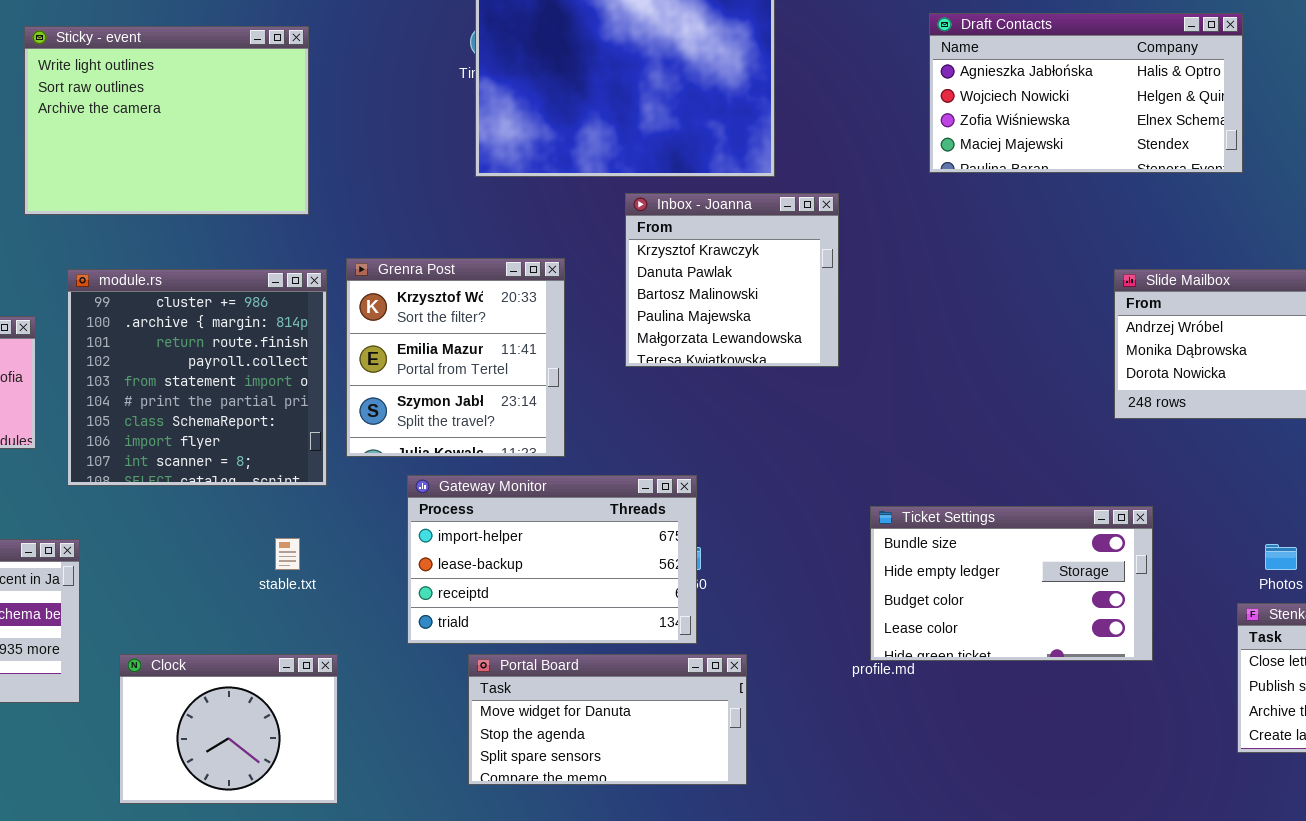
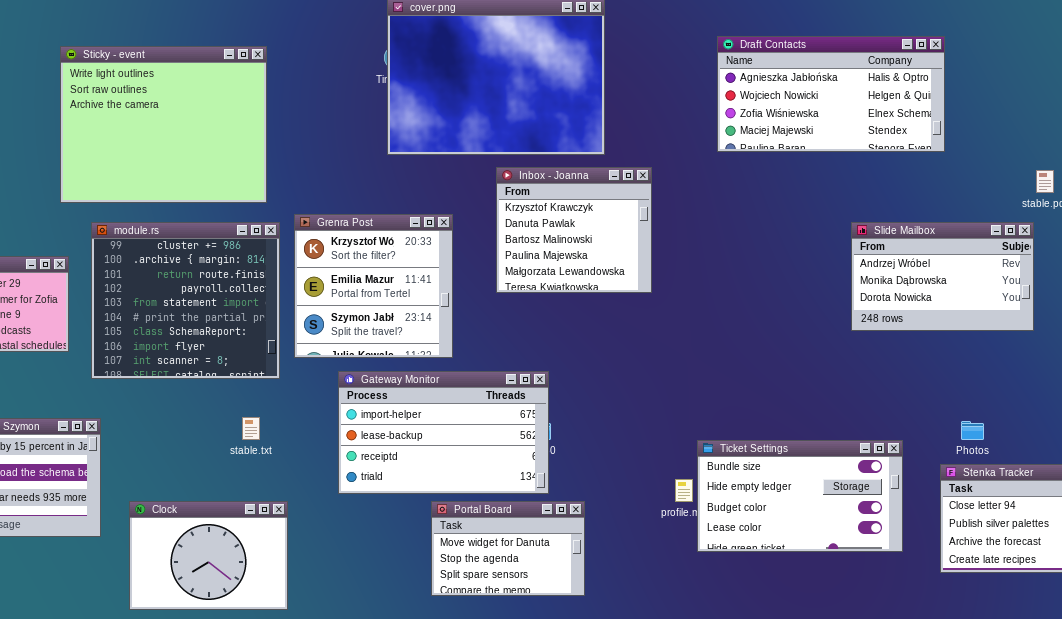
Sticky - event: [24,26,309,215] -> [60,46,267,203], resized
Ticket Settings: [870,506,1153,661] -> [697,440,903,552], moved
Portal Board: [468,654,747,785] -> [431,501,585,596], resized

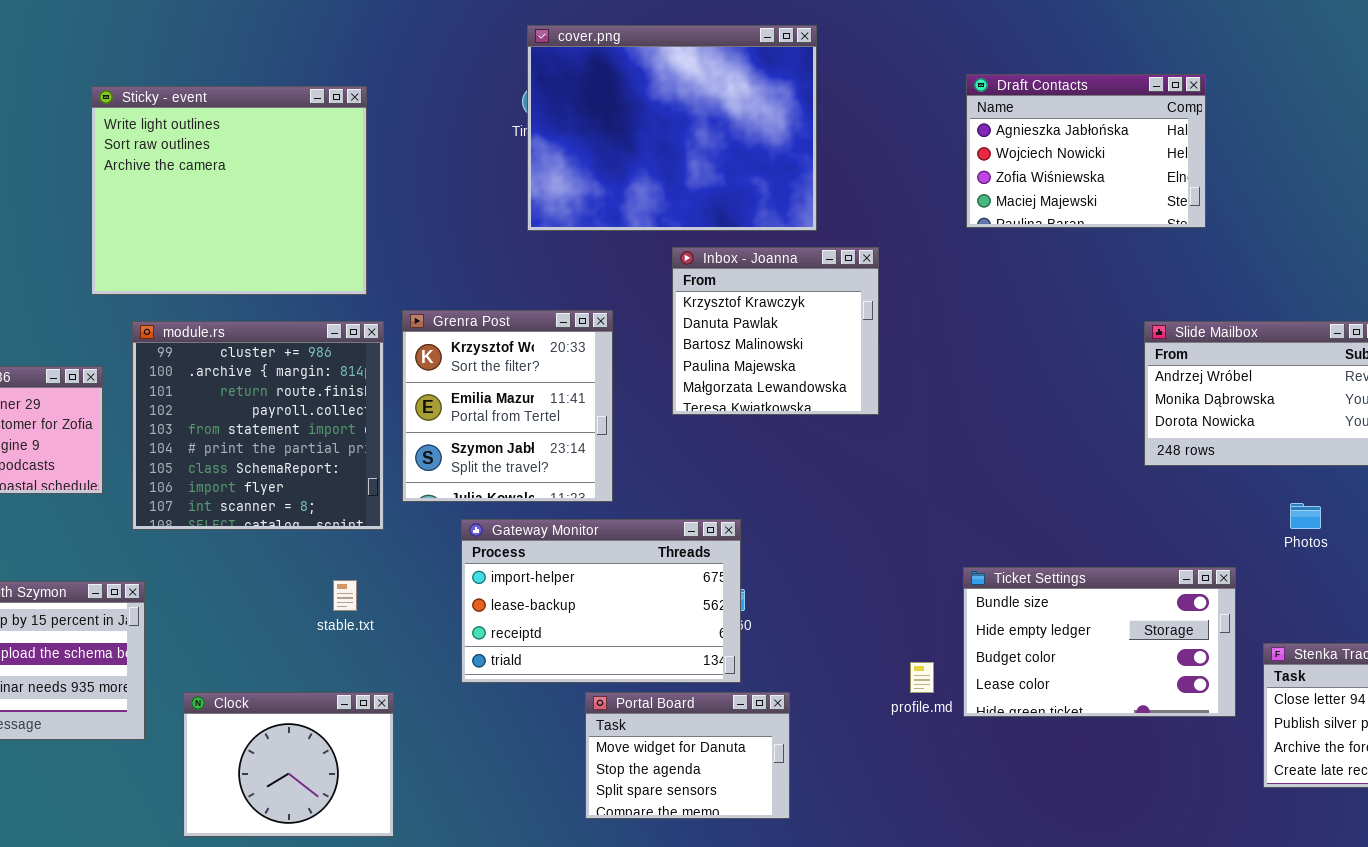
Draft Contacts: [717,36,945,152] -> [966,74,1206,228], resized
Photos: [961,421,984,440] -> [1290,503,1321,529], moved
Ticket Settings: [697,440,903,552] -> [963,567,1236,717], moved

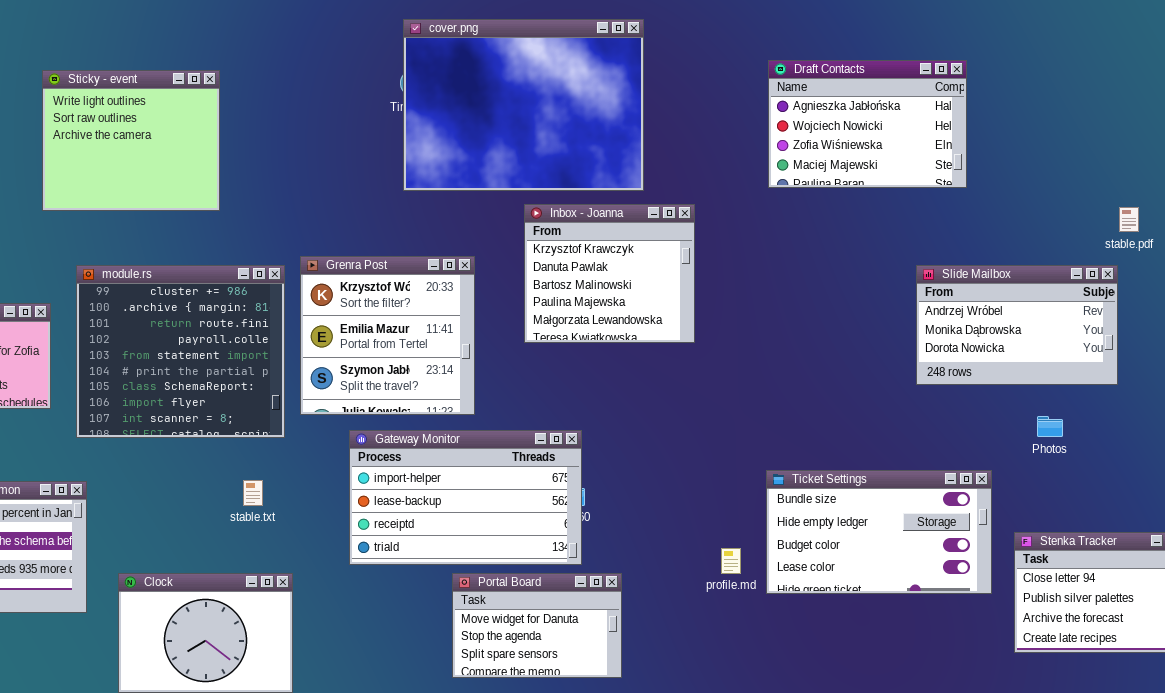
Sticky - event: [91,86,367,295] -> [42,70,220,211], resized

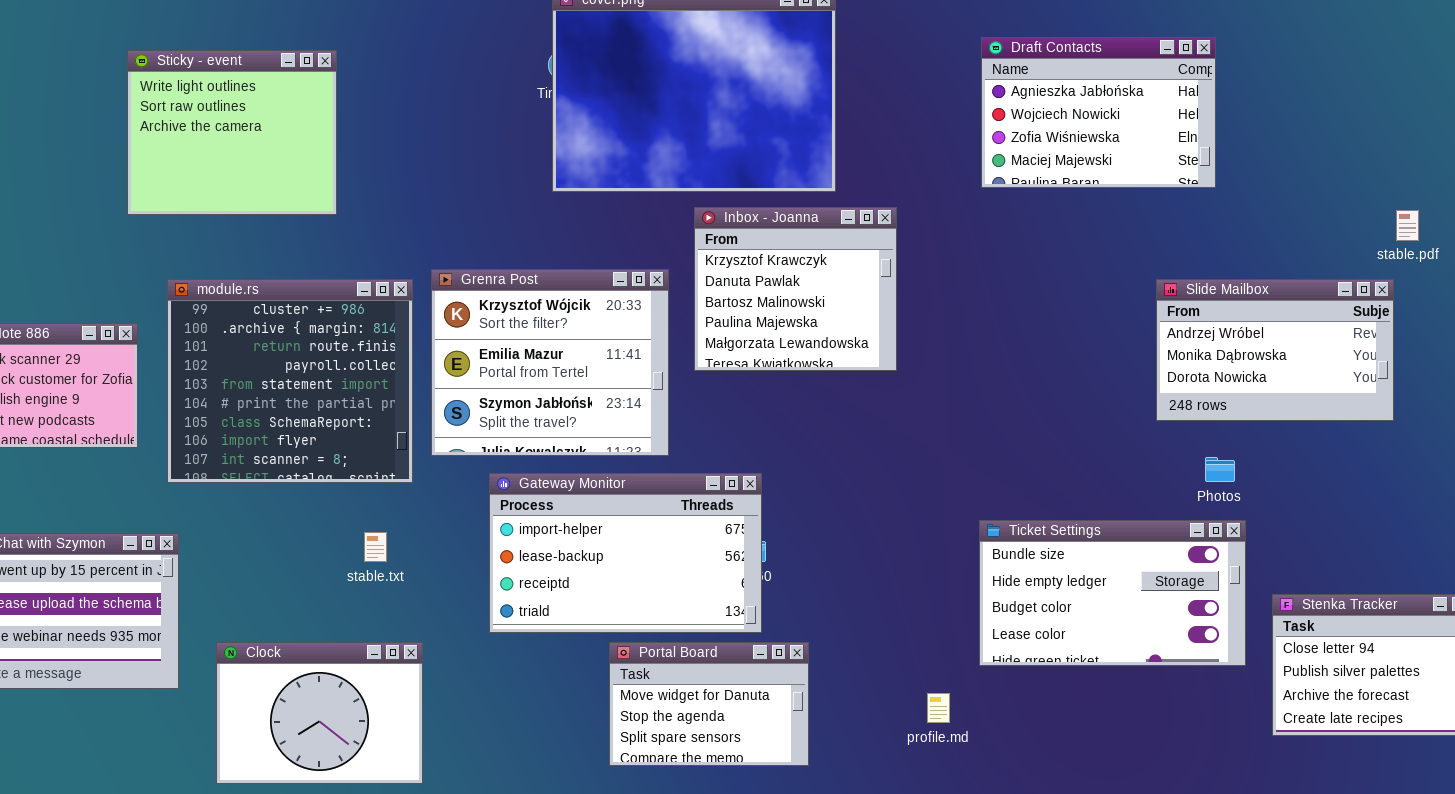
Grenra Post: [300,256,475,415] -> [431,269,669,456], resized
Photos: [1037,416,1063,437] -> [1205,457,1235,482], moved
profile.md: [721,548,741,574] -> [927,693,950,723], moved

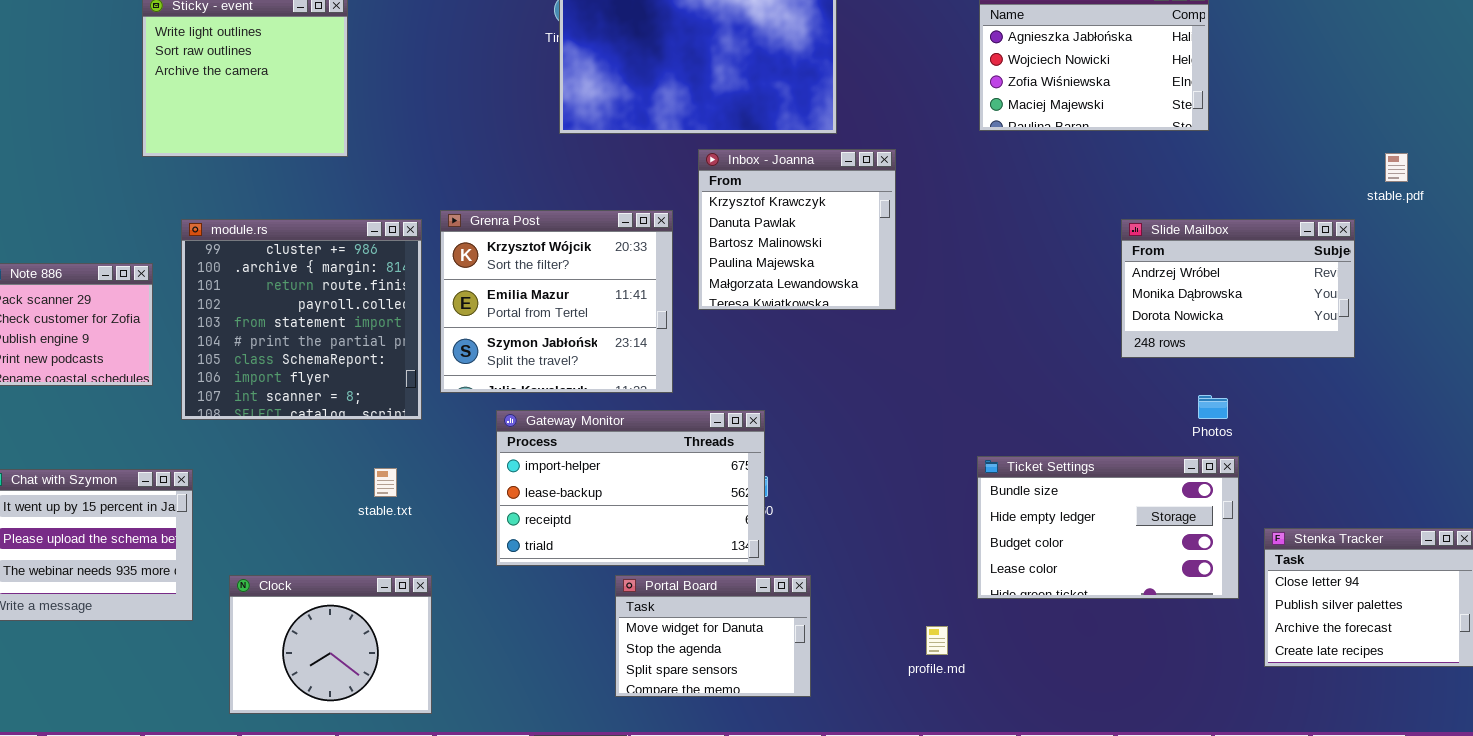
Slide Mailbox: [1156,279,1394,421] -> [1121,219,1355,358], moved

